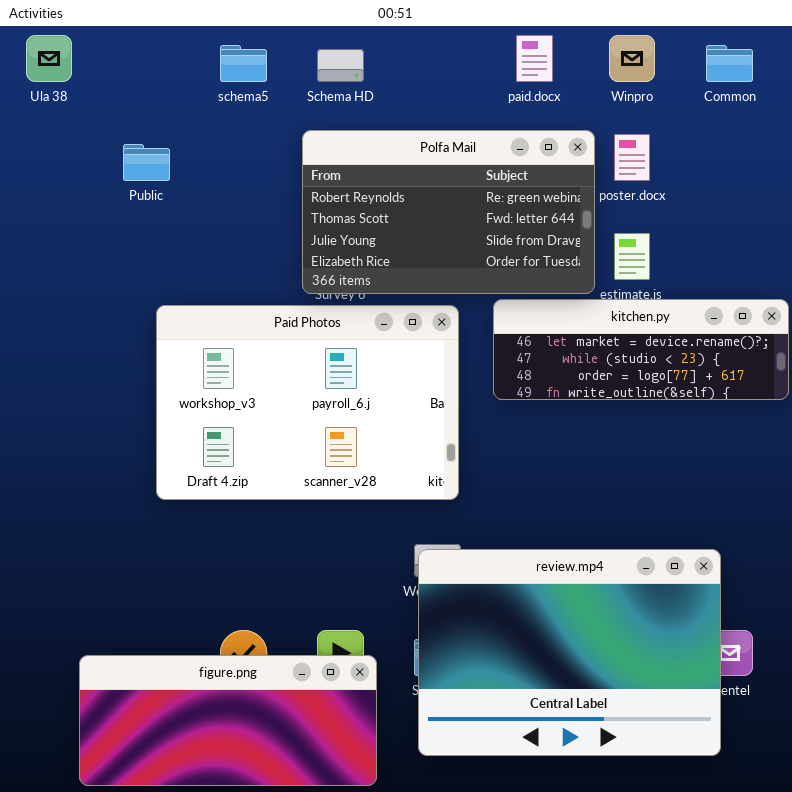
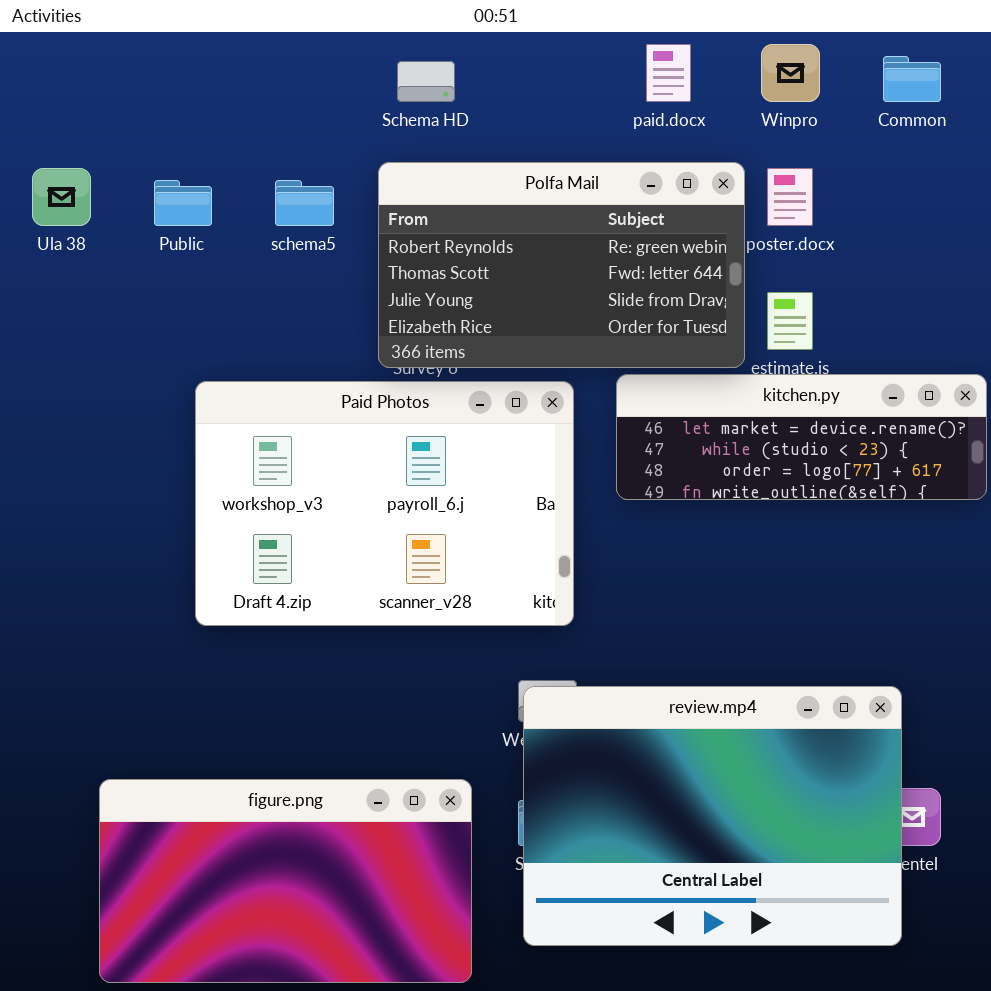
Ula 38: [26,35,72,82] -> [32,168,91,226], moved
schema5: [220,45,267,82] -> [275,180,334,226], moved
figure.png: [79,655,377,786] -> [99,779,472,983], resized

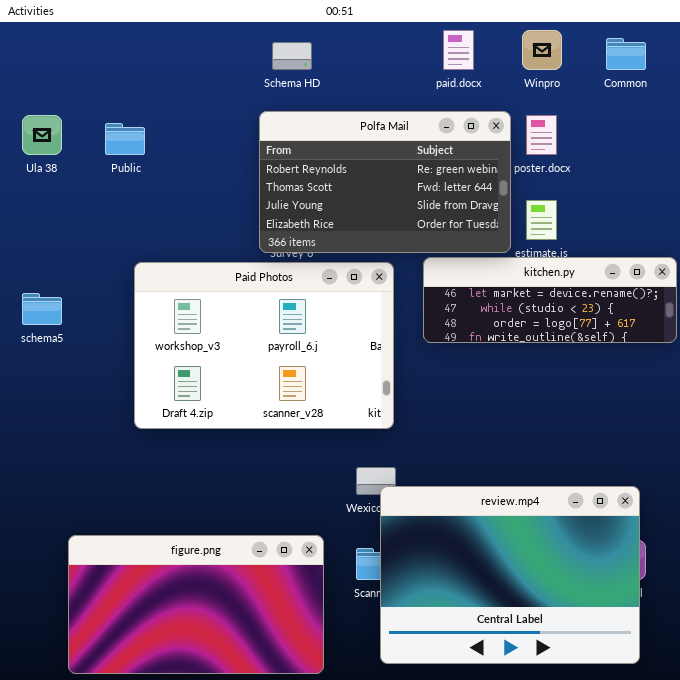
schema5: [275,180,334,226] -> [22,293,62,325], moved
review.mp4: [523,686,902,946] -> [380,486,640,664], moved

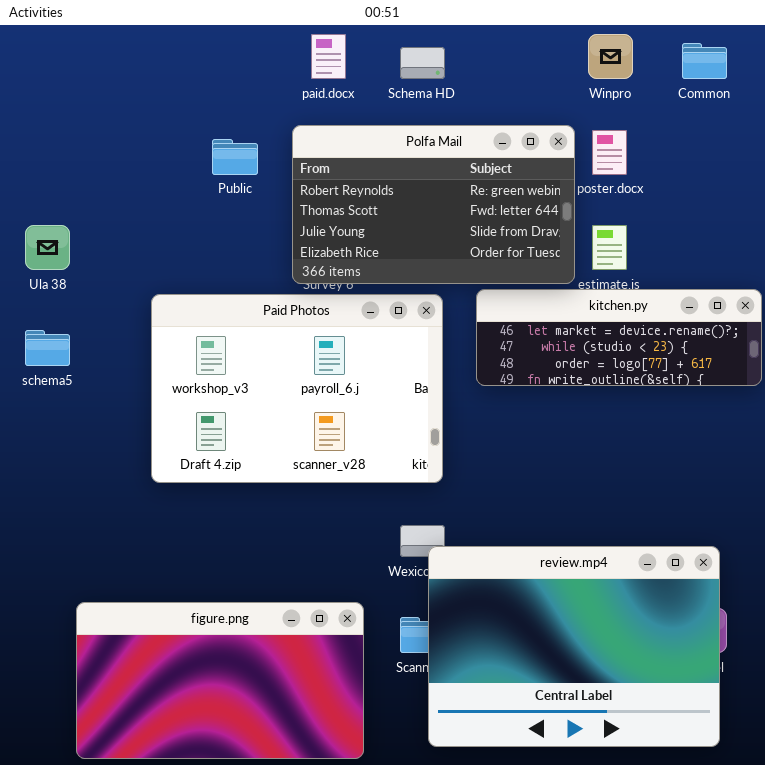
paid.docx: [443,30,474,70] -> [311,34,346,79], moved
Schema HD: [272,42,312,70] -> [400,47,445,79], moved
Ula 38: [22,115,62,155] -> [25,225,70,270], moved
Public: [105,123,145,155] -> [212,139,258,175], moved

